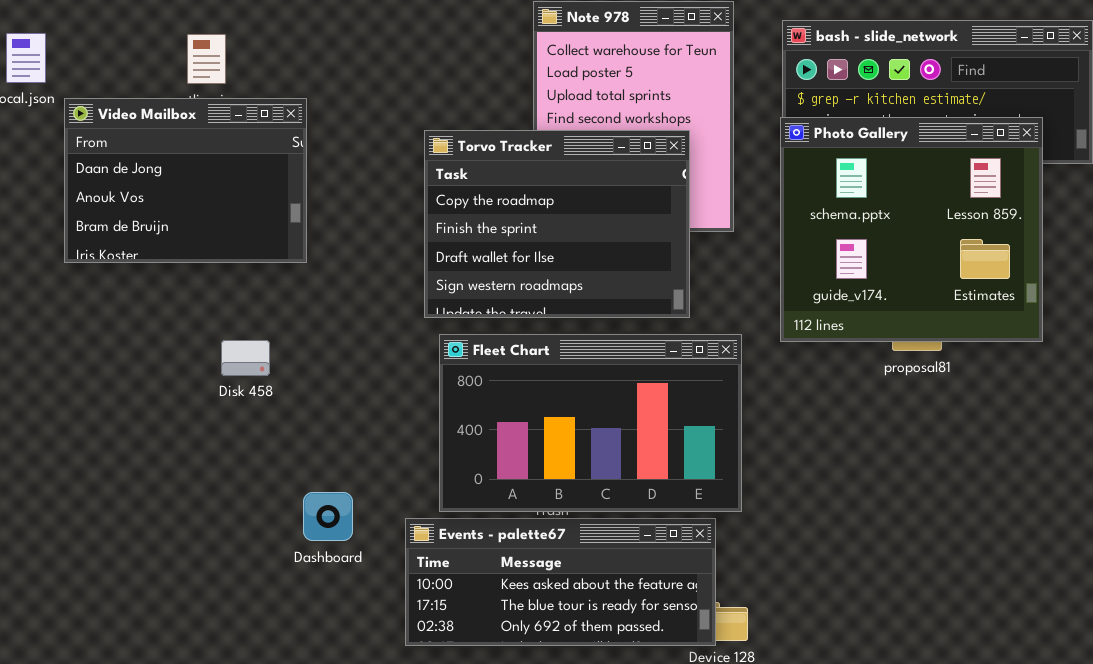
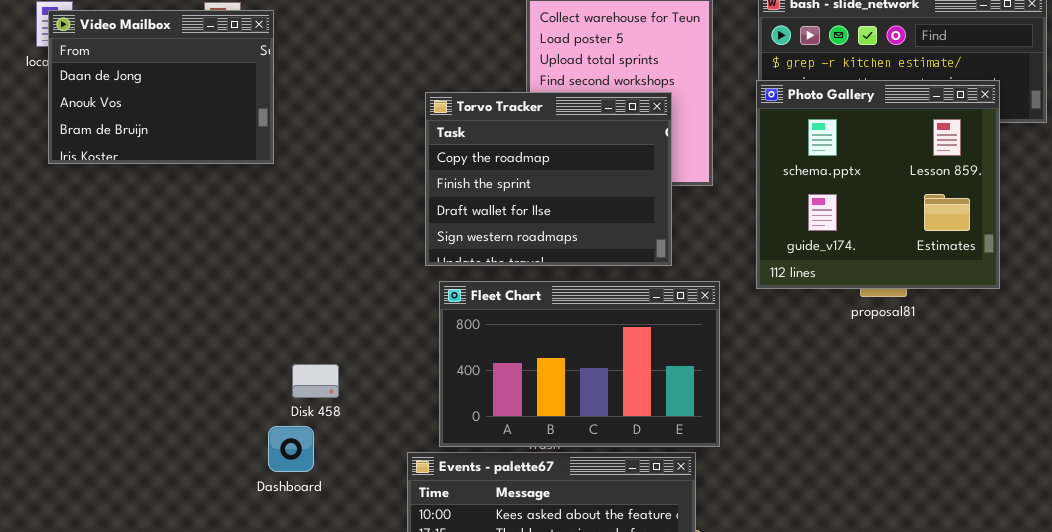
Video Mailbox: [64,98,307,263] -> [48,10,274,164], moved
Disk 458: [221,340,270,376] -> [292,364,339,398], moved
Dashboard: [303,492,353,541] -> [268,426,314,472], moved

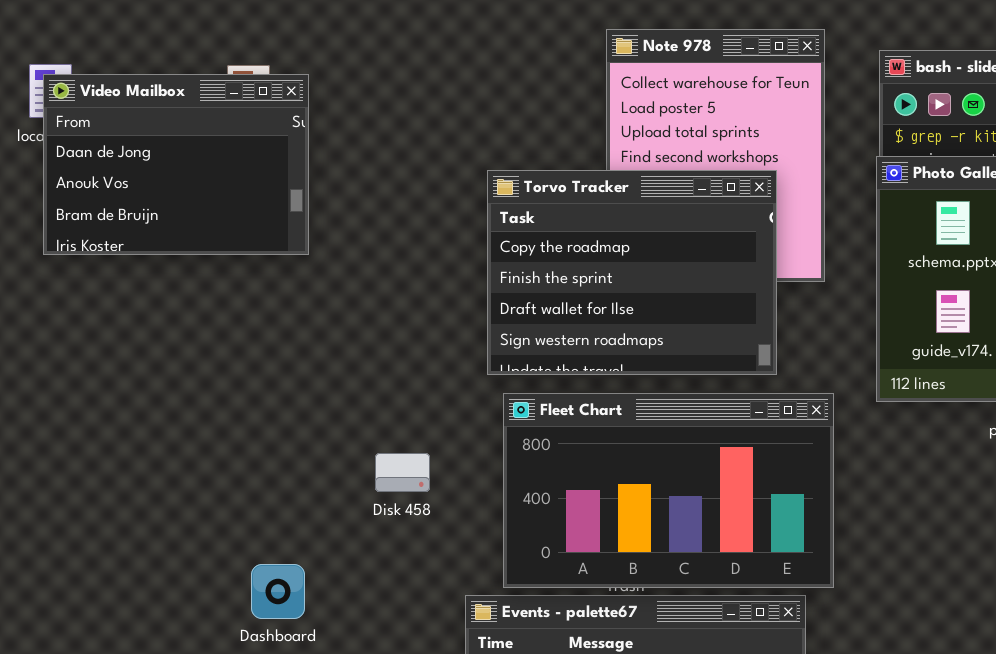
Disk 458: [292,364,339,398] -> [375,453,430,492], moved
Dashboard: [268,426,314,472] -> [251,564,305,619], moved

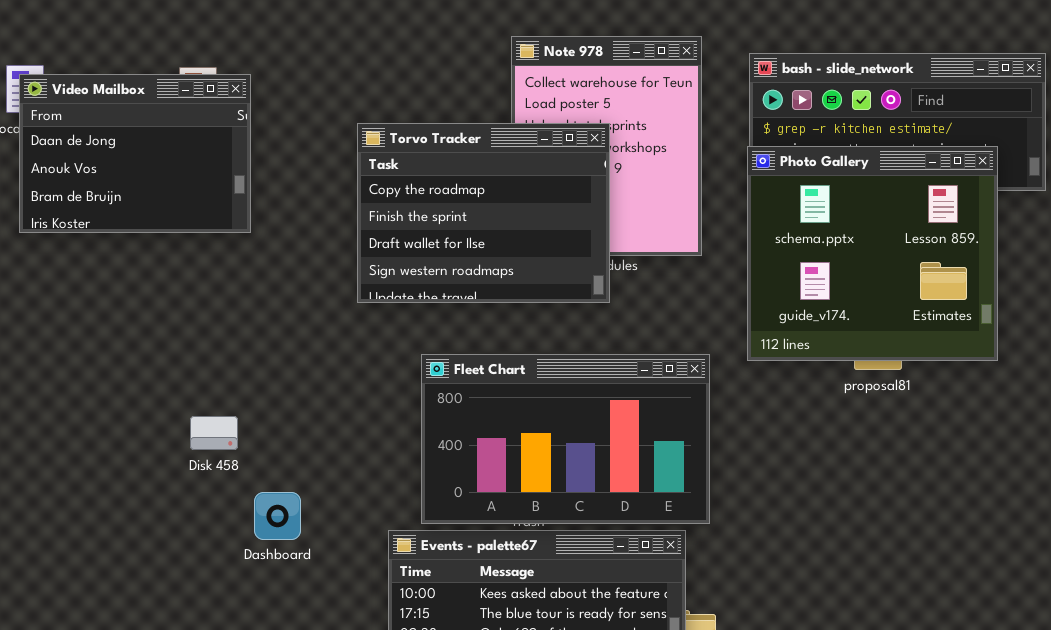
Torvo Tracker: [487,170,777,375] -> [357,123,610,303], moved
Disk 458: [375,453,430,492] -> [190,416,238,450], moved
Dashboard: [251,564,305,619] -> [254,492,301,540], moved

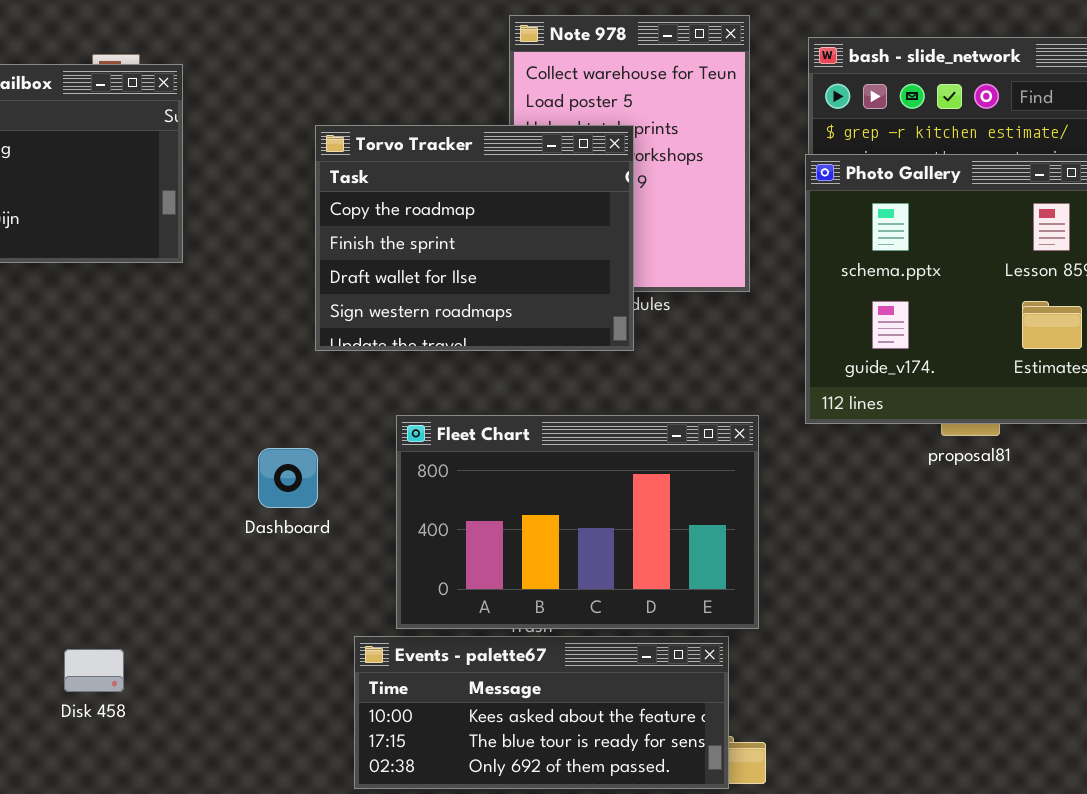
Disk 458: [190,416,238,450] -> [64,649,124,692], moved
Dashboard: [254,492,301,540] -> [258,448,318,508], moved

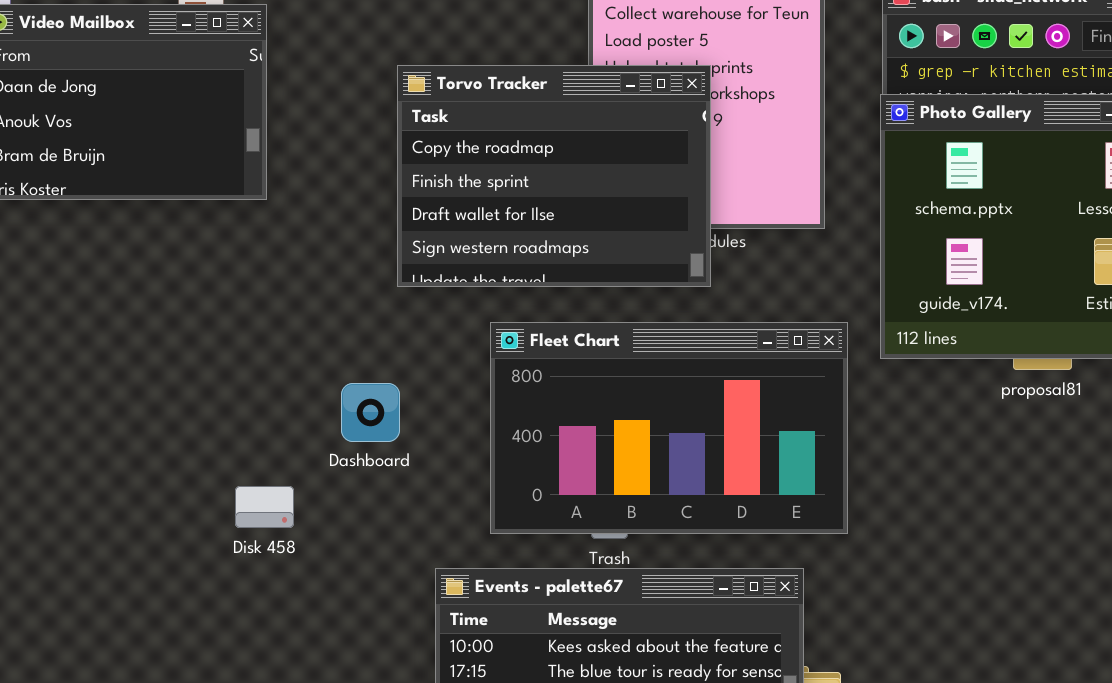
Fleet Chart: [396,415,759,629] -> [490,322,848,534], moved
Disk 458: [64,649,124,692] -> [235,486,294,528], moved

